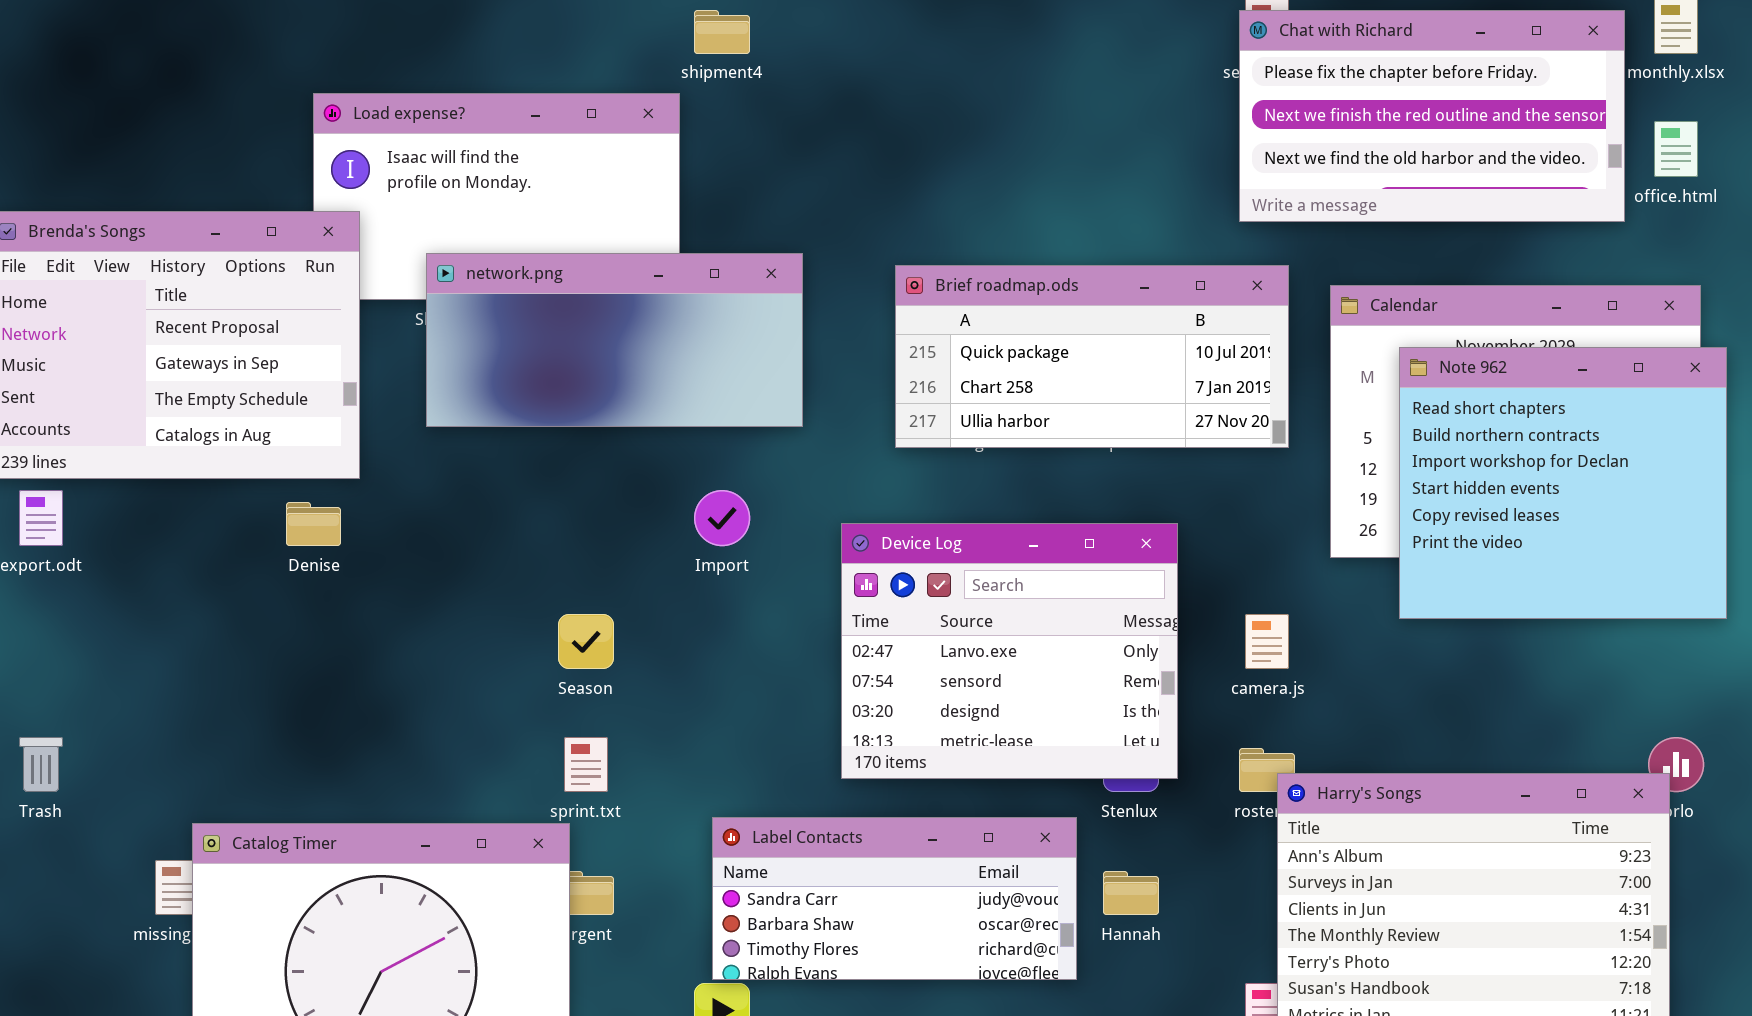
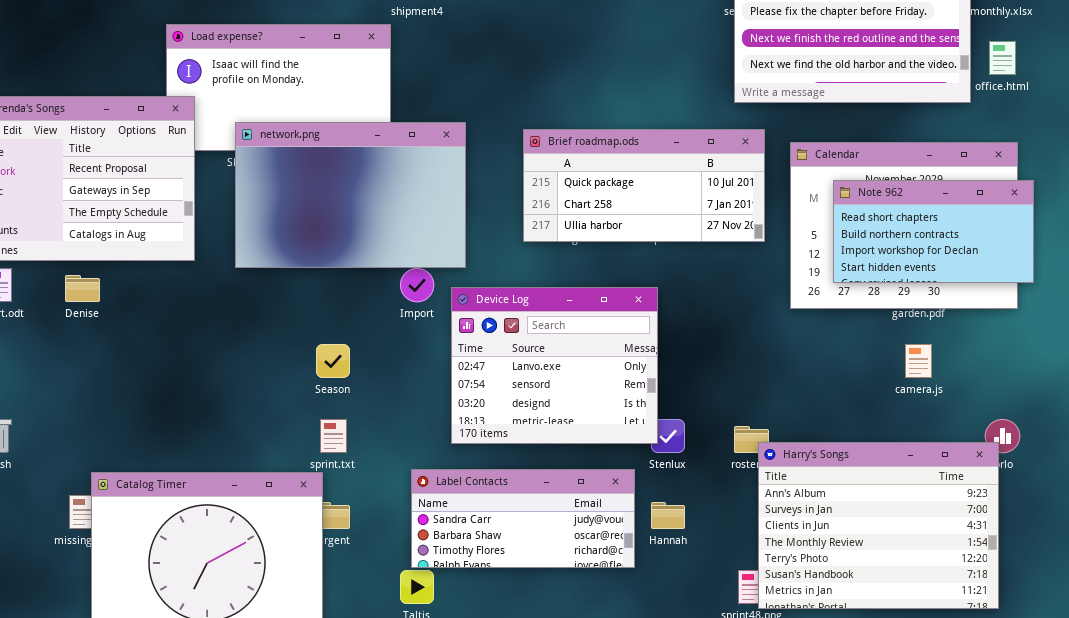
network.png: [426,253,803,427] -> [235,122,466,268], resized
Note 962: [1399,347,1727,619] -> [833,180,1034,283], resized
Denise: [286,502,341,546] -> [65,275,100,302], moved
Device Log: [841,523,1178,779] -> [451,287,658,444], moved
camera.js: [1245,614,1289,669] -> [905,344,932,378], moved

